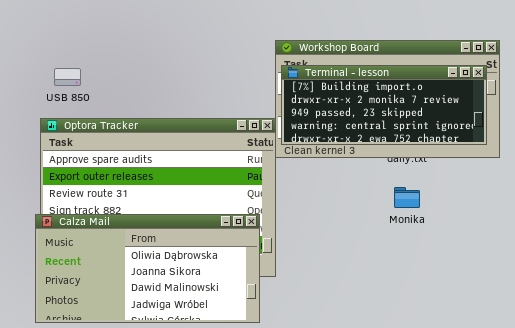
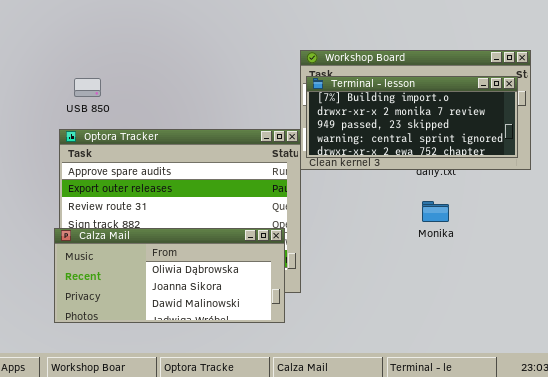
Calza Mail: [35,214,260,323] -> [54,228,285,323], resized

